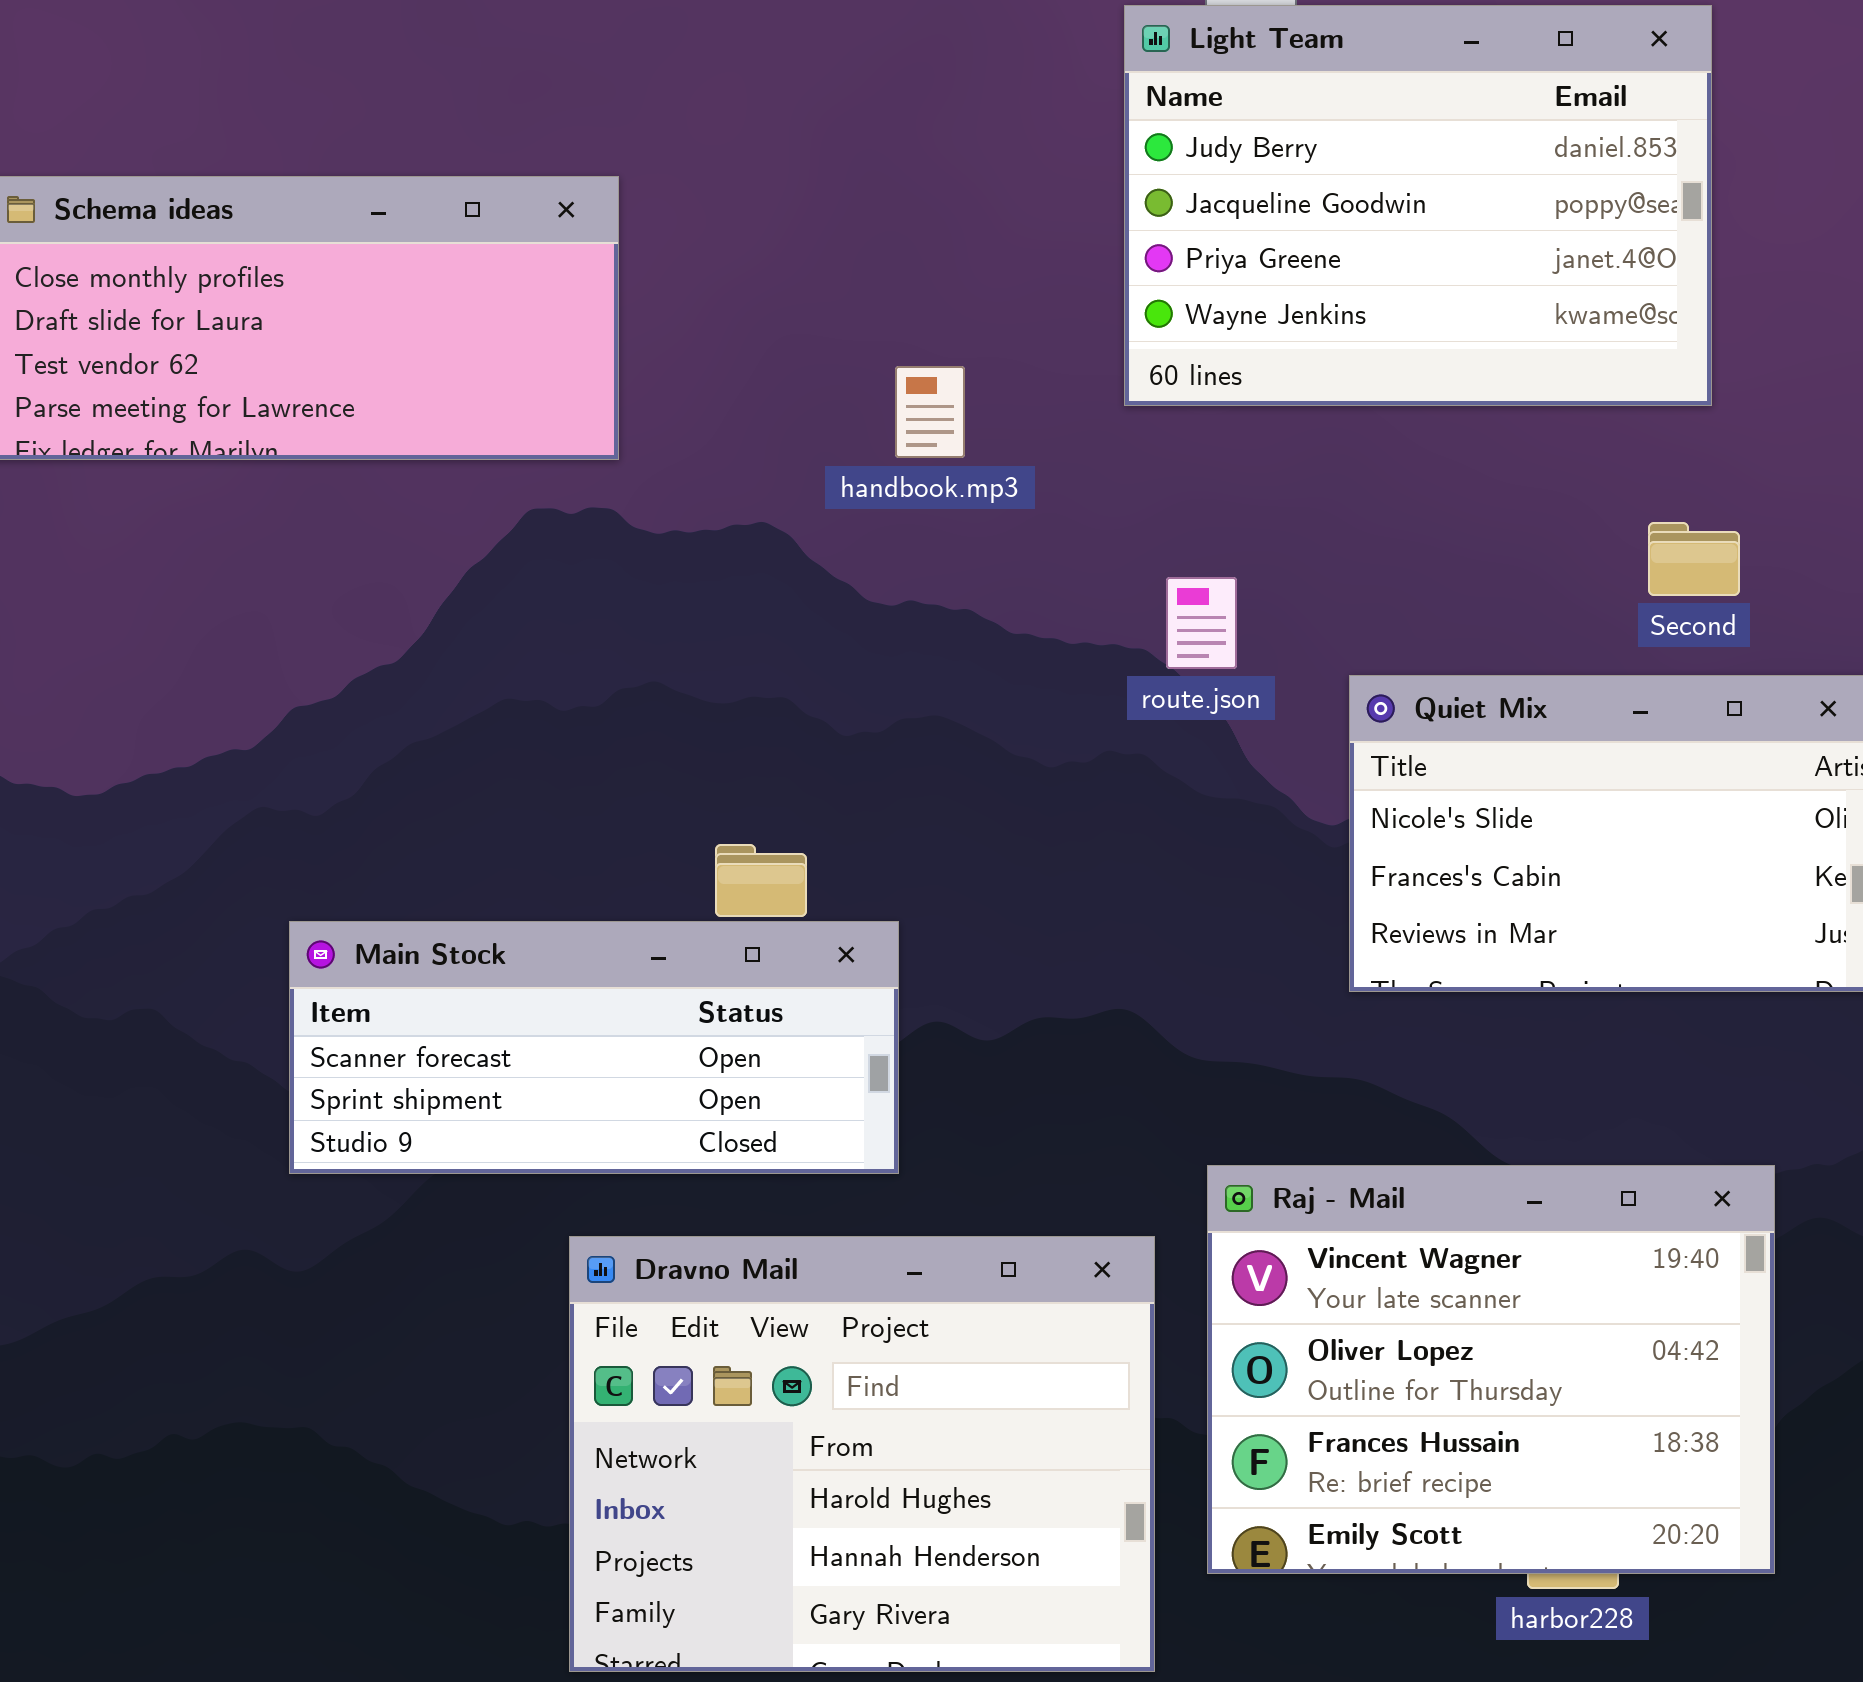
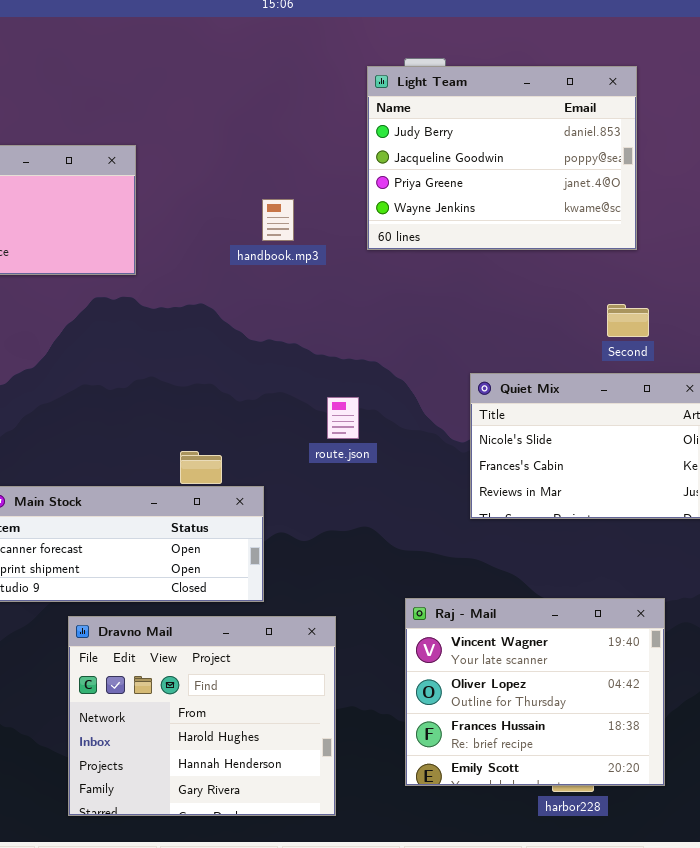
handbook.mp3: [895,366,965,458] -> [262,199,294,241], moved
route.json: [1166,577,1237,669] -> [327,397,359,439], moved
Dravno Mail: [569,1236,1155,1672] -> [68,616,336,816], moved

